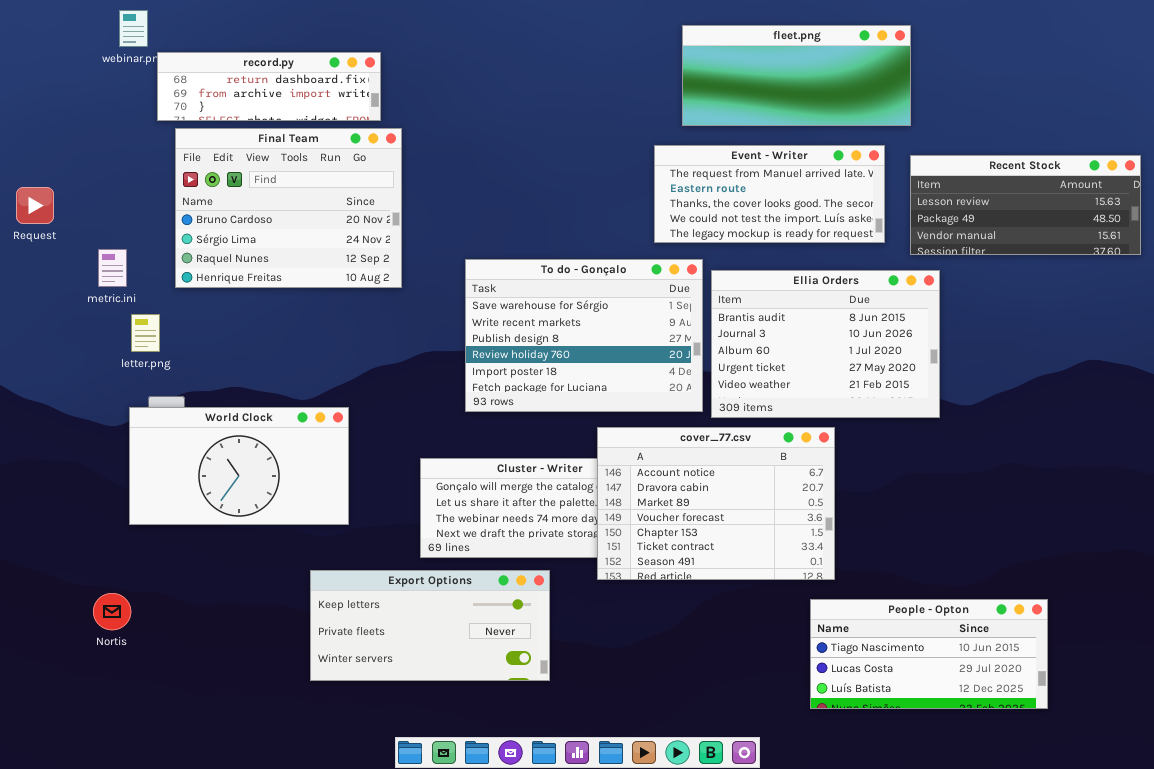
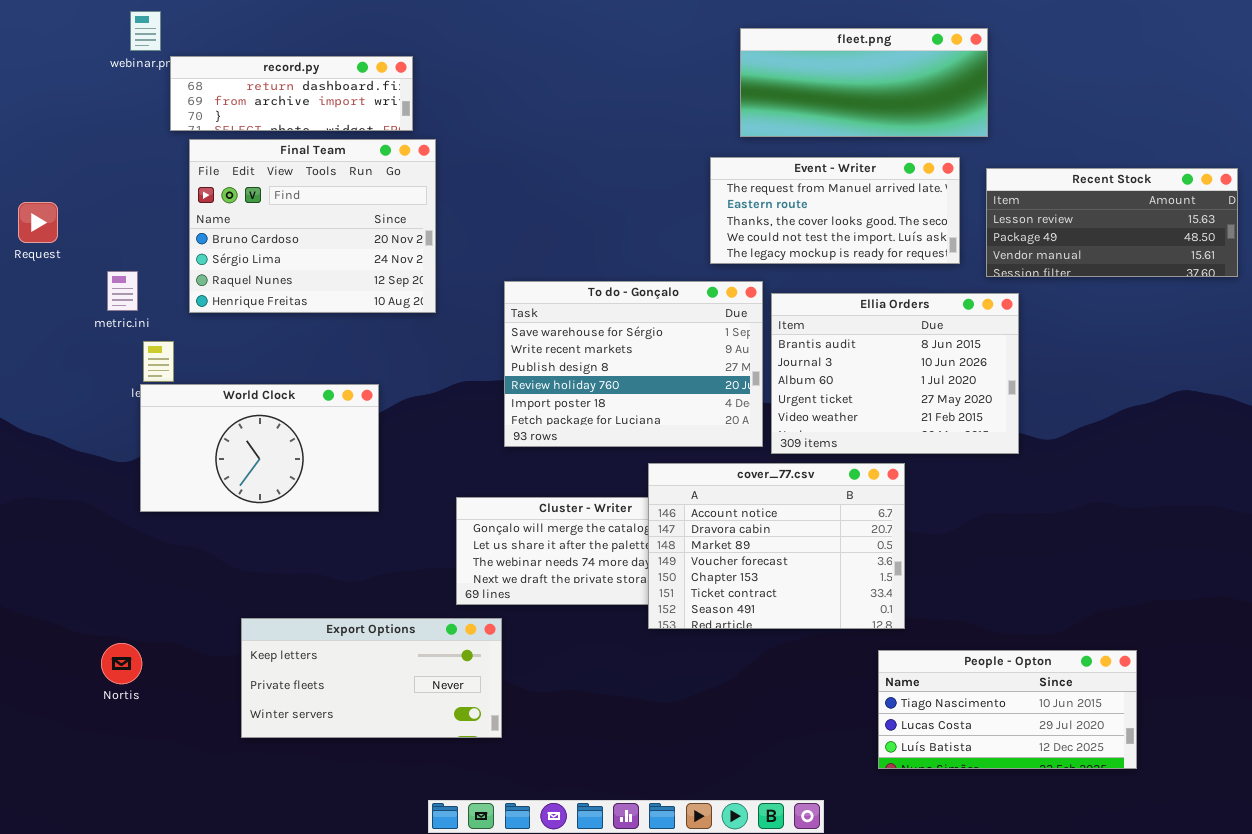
World Clock: [129,407,349,525] -> [140,384,379,512], moved
Export Options: [310,570,550,681] -> [241,618,502,738], moved

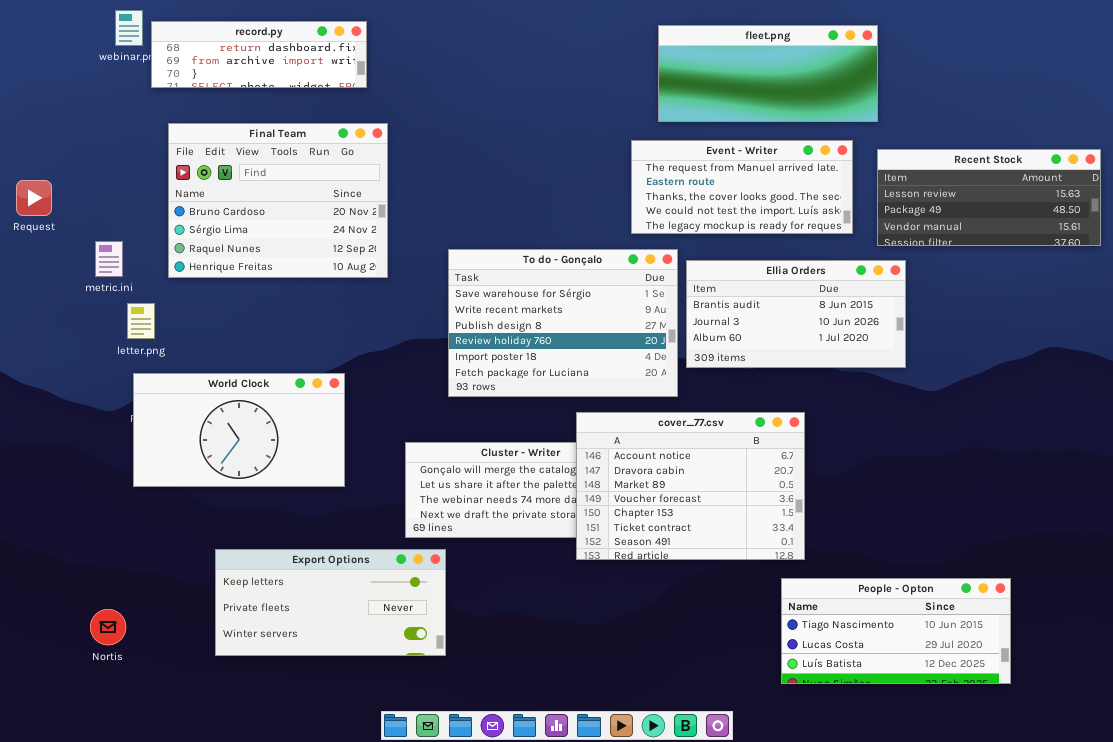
record.py: [170,56,413,131] -> [151,21,367,88], moved
Ellia Orders: [771,293,1019,454] -> [686,260,906,368], resized
World Clock: [140,384,379,512] -> [133,373,345,487], moved
Nortis: [101,643,142,684] -> [90,609,126,645], moved

